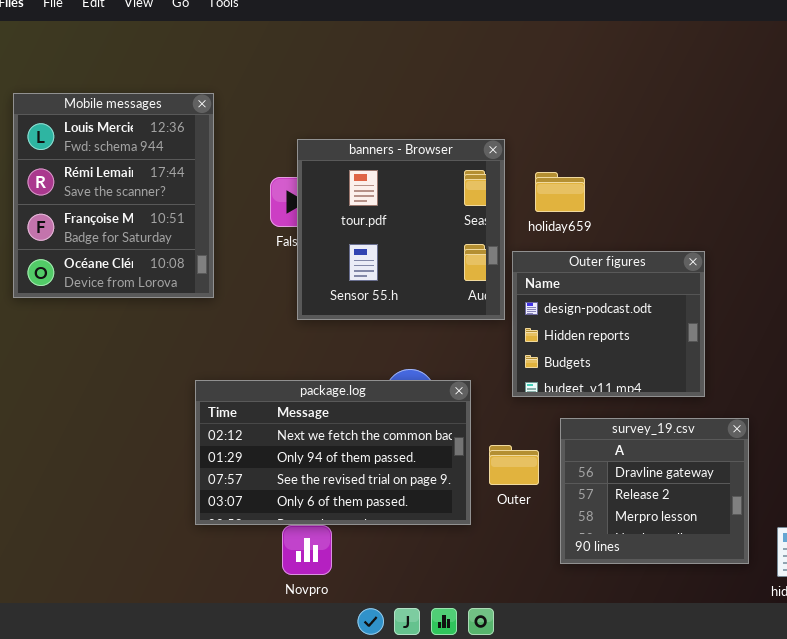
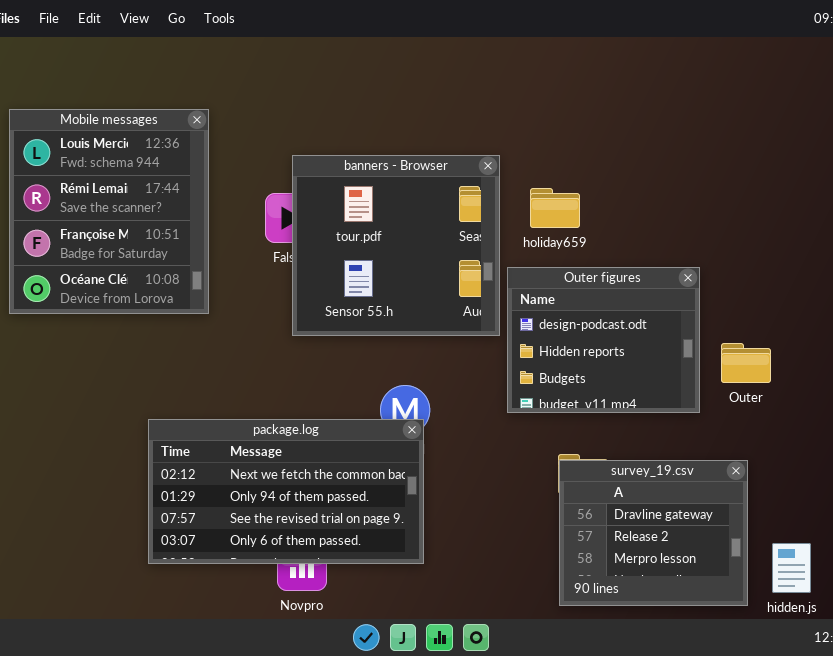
package.log: [195,380,471,525] -> [148,419,424,564], moved
survey_19.csv: [560,418,749,564] -> [559,460,748,606], moved
Outer: [489,445,539,485] -> [721,343,771,383], moved

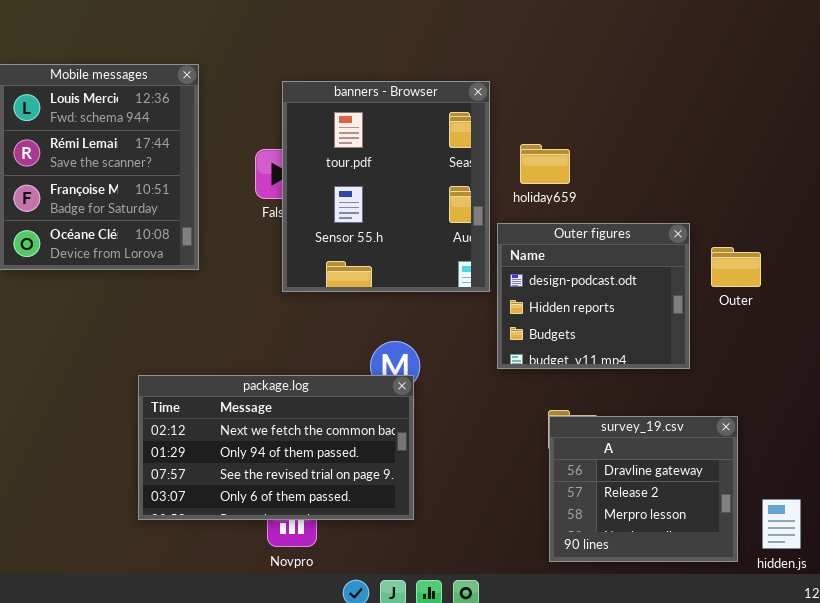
banners - Browser: [292,155,500,336] -> [282,81,490,292], resized
Outer: [721,343,771,383] -> [711,247,761,287], moved

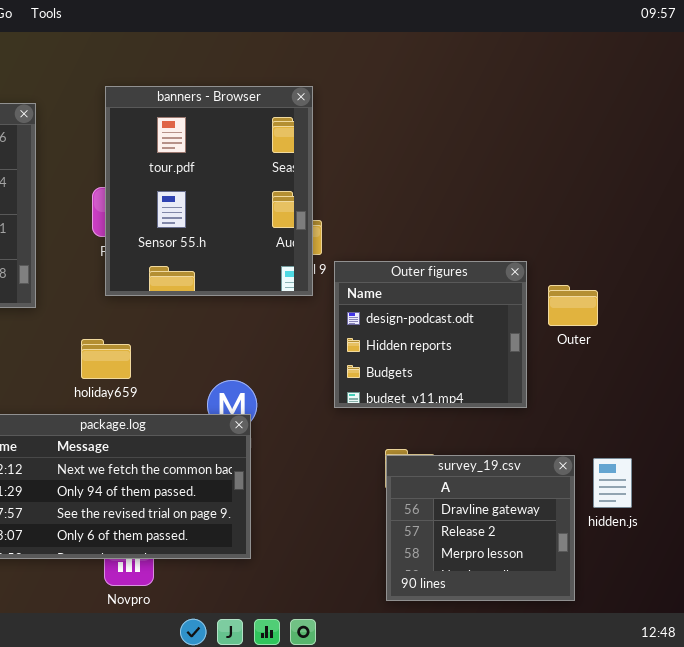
banners - Browser: [282,81,490,292] -> [105,86,313,296], moved
holiday659: [520,144,570,184] -> [81,339,131,379], moved
hidden.js: [762,499,801,549] -> [593,458,632,508], moved

